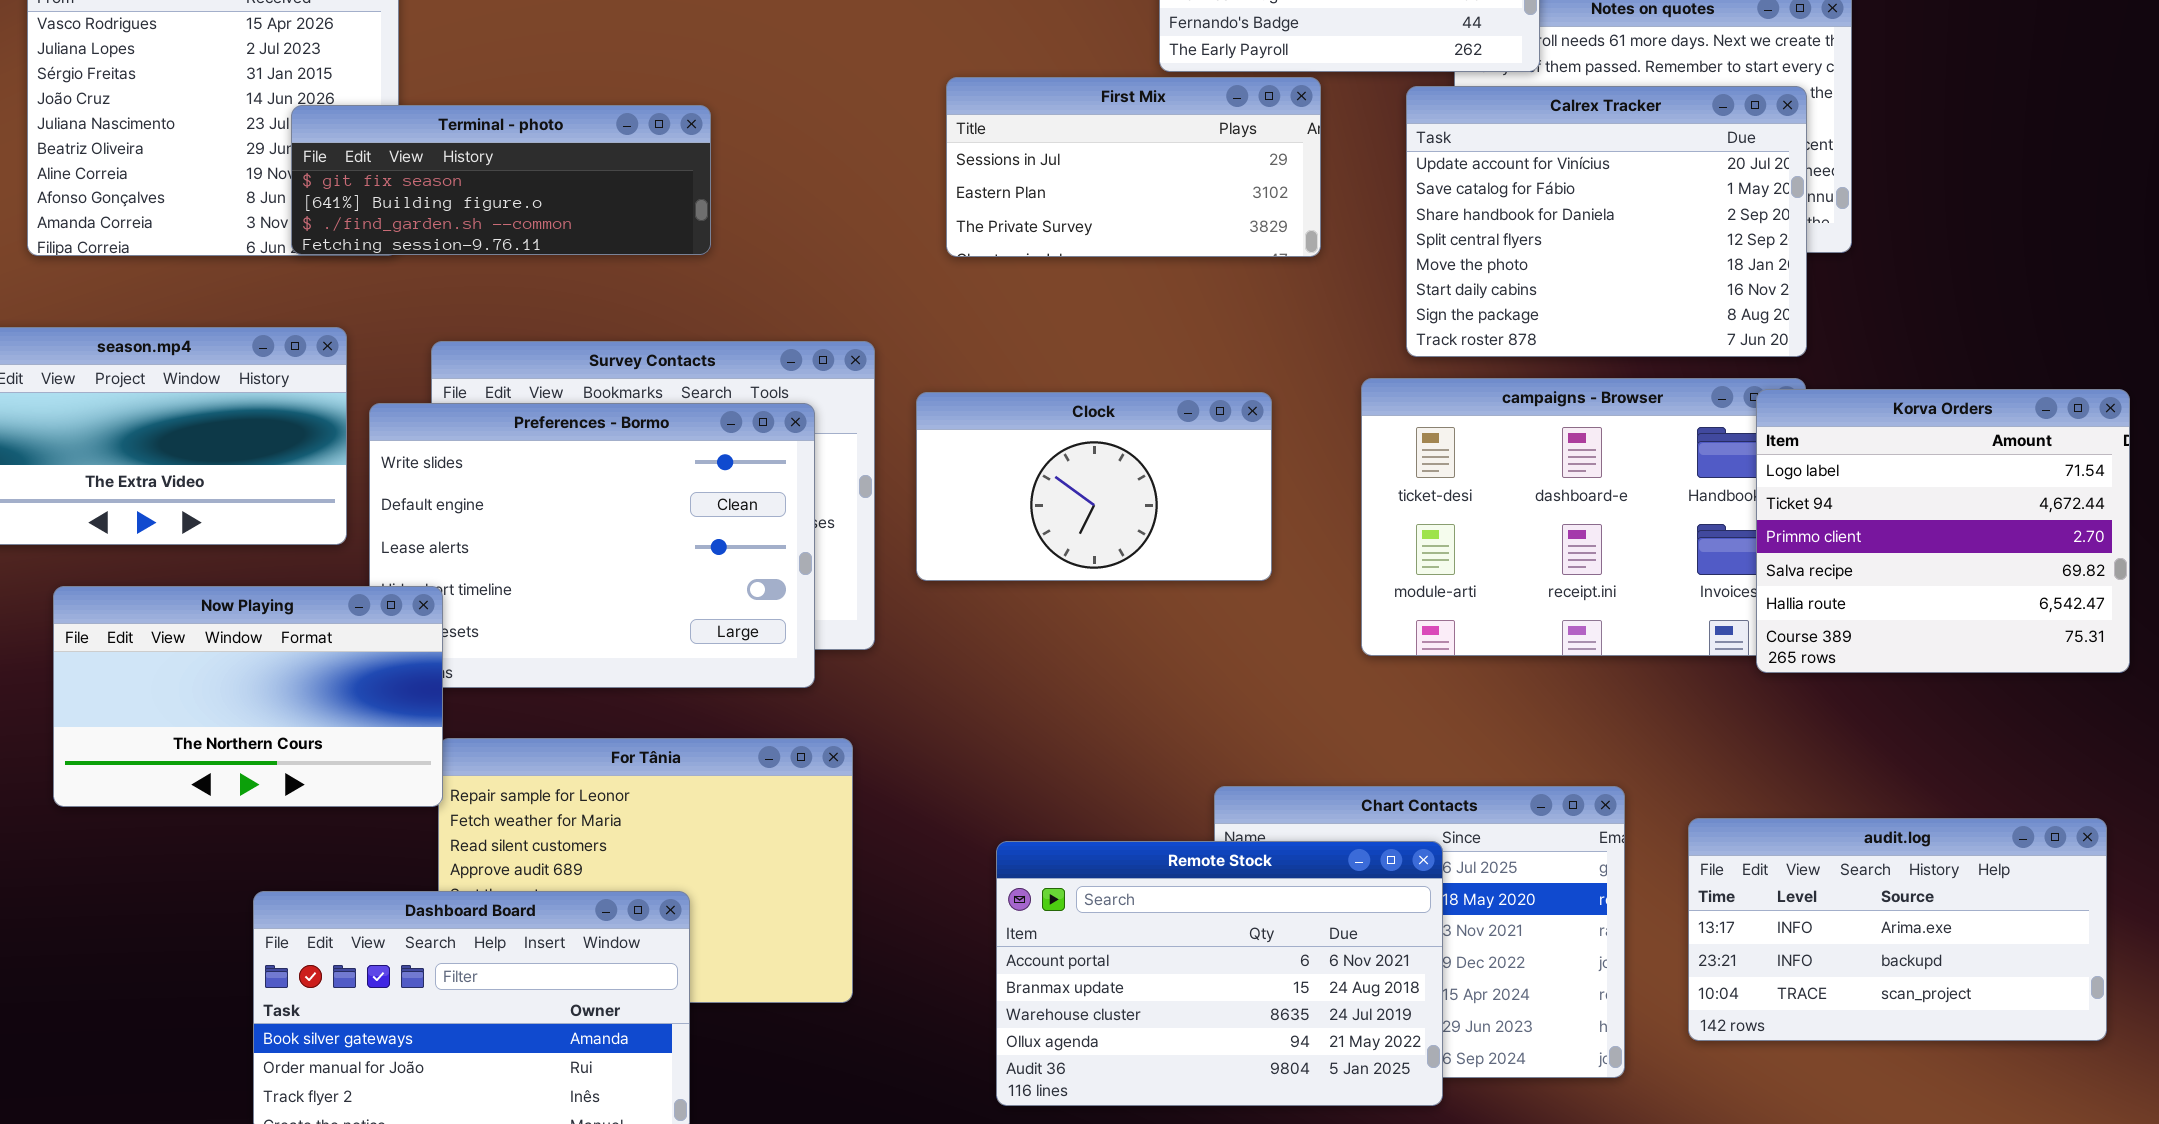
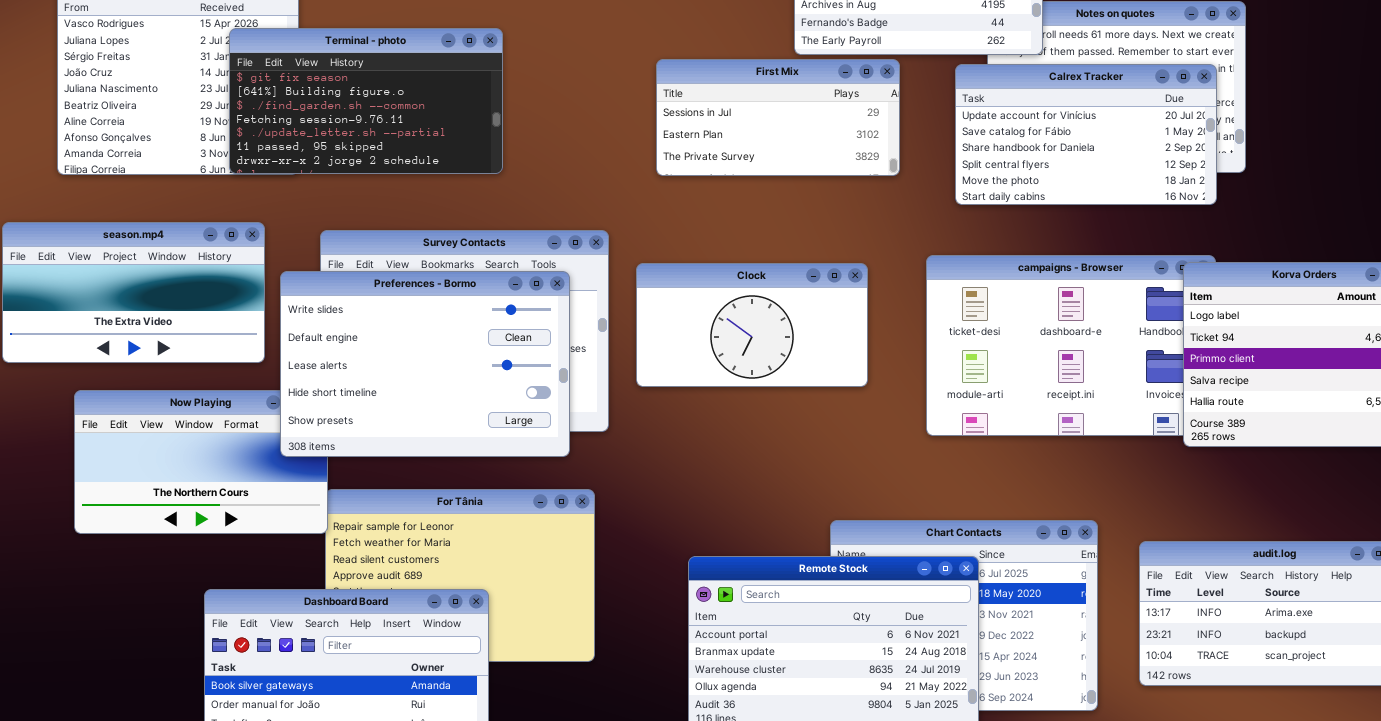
Calrex Tracker: [1406,86,1807,357] -> [955,64,1217,205], resized
Terminal - photo: [291,105,711,255] -> [229,28,503,174], resized
Preferences - Bormo: [369,403,815,688] -> [280,271,570,457], raised

